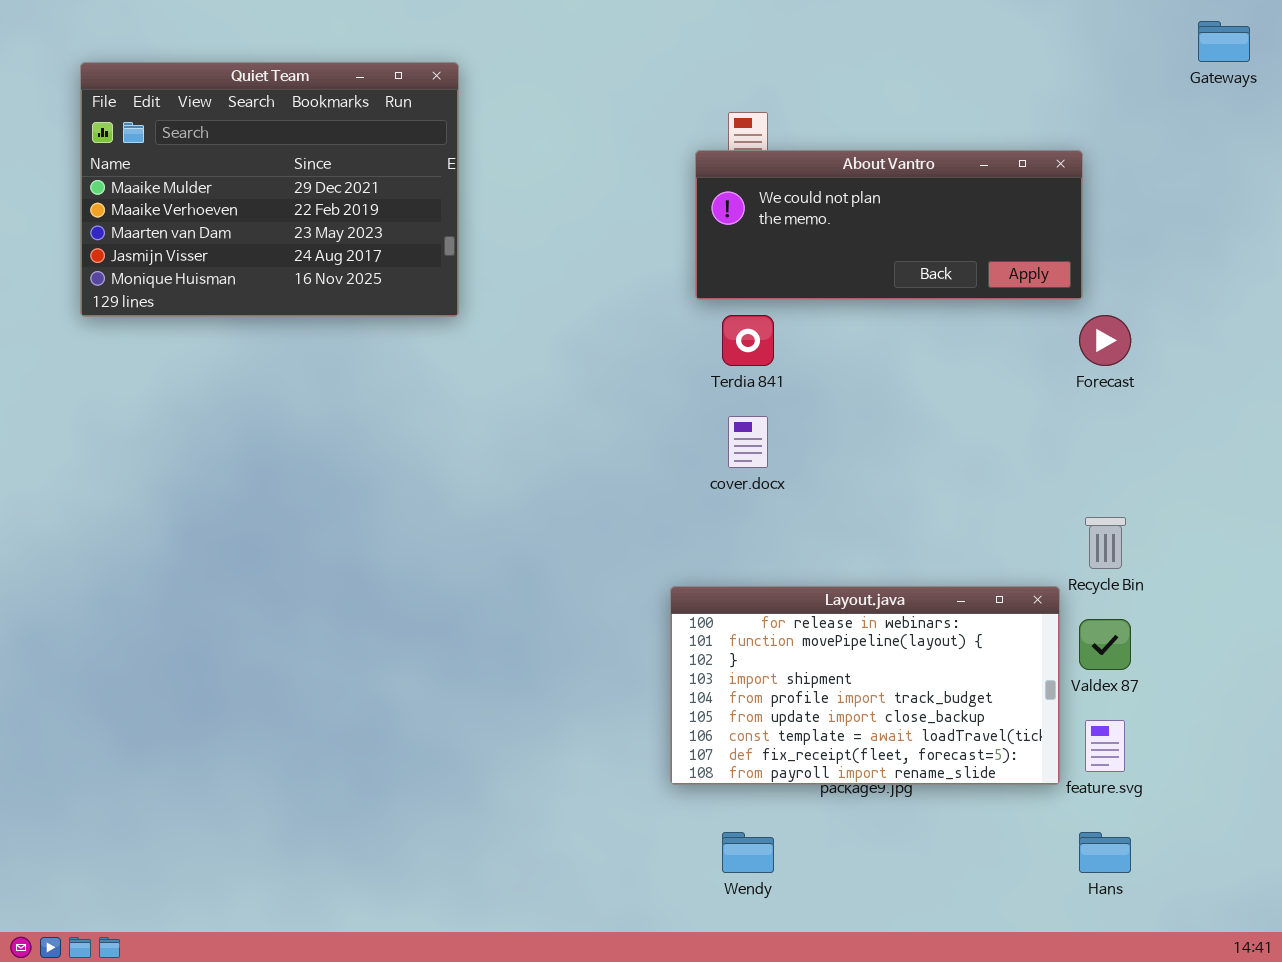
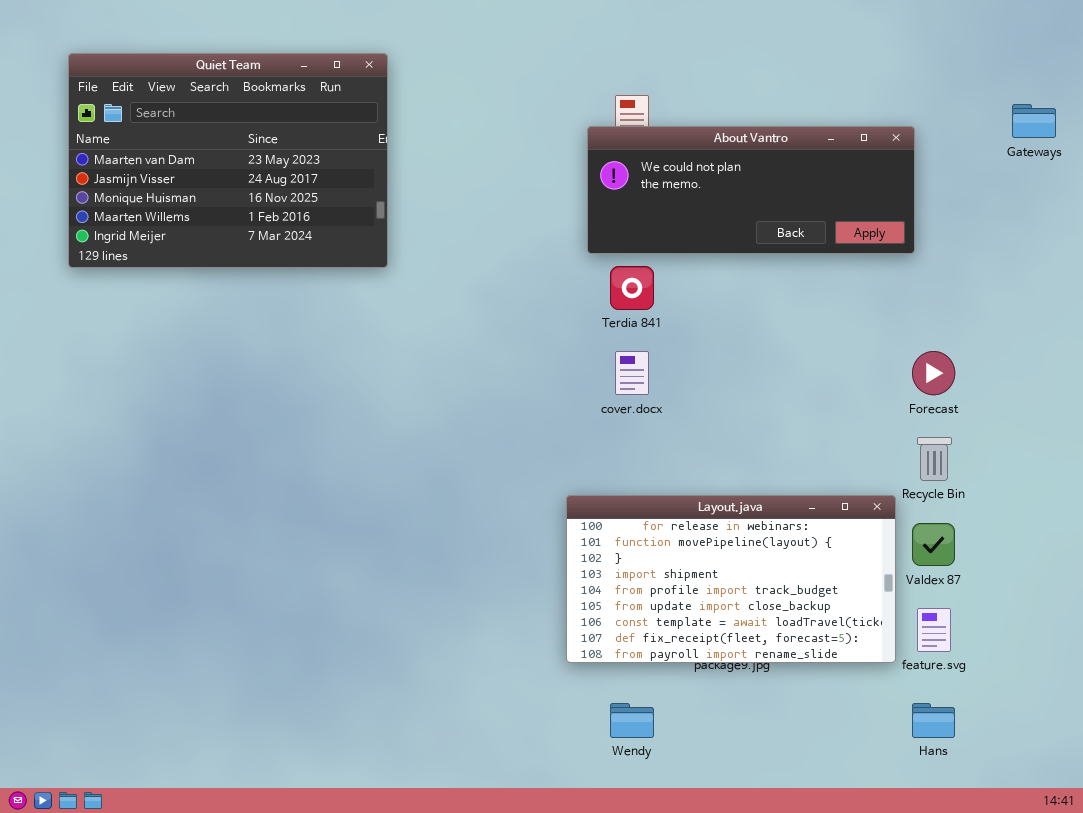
Gateways: [1198,21,1250,62] -> [1012,104,1056,138], moved
Quiet Team: [80,62,459,317] -> [68,53,388,268], scrolled down 2 rows
Forecast: [1079,315,1131,366] -> [912,351,955,395], moved

